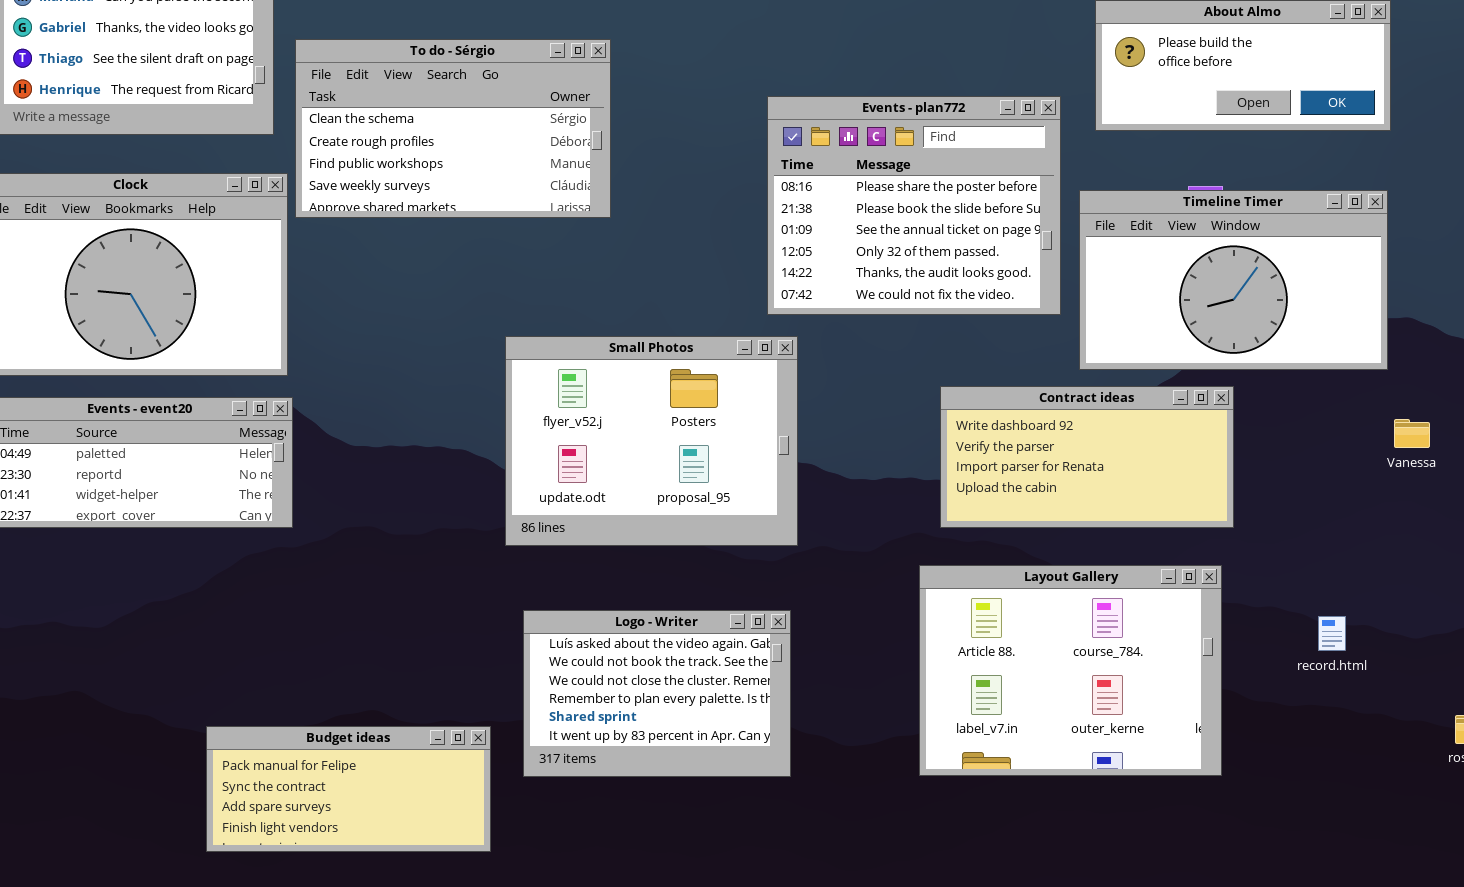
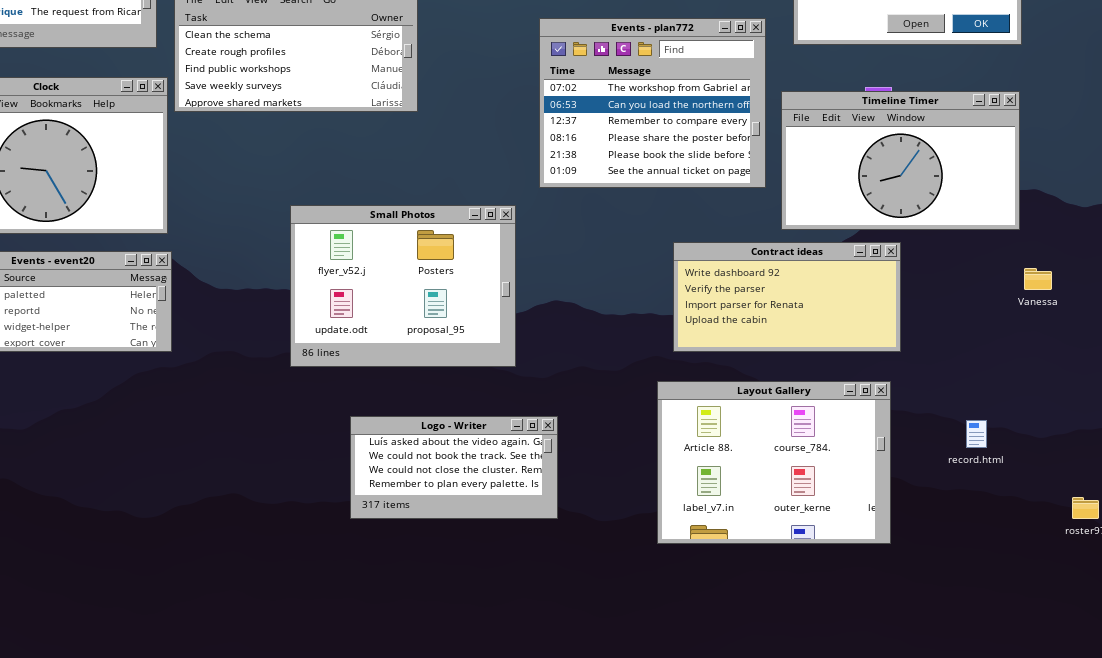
Events - plan772: [767,96,1061,315] -> [539,18,766,188], scrolled up 3 rows
Small Photos: [505,336,798,546] -> [290,205,516,367], moved
Logo - Writer: [523,610,791,777] -> [350,416,558,519], resized
Budget ideas: [206,726,491,852] -> none, closed

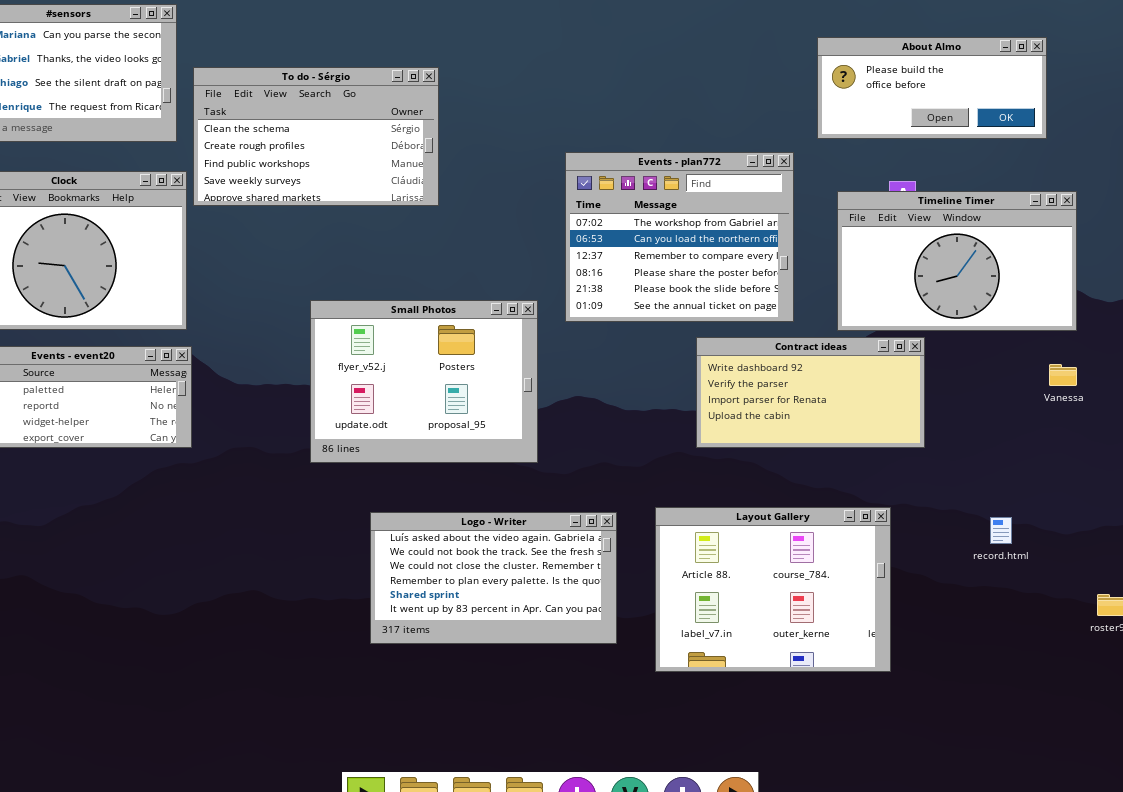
Events - plan772: [539,18,766,188] -> [565,152,794,322], moved
Timeline Timer: [781,91,1020,230] -> [837,191,1077,331], moved
Layout Gallery: [657,381,891,544] -> [655,507,891,672], moved
Logo - Writer: [350,416,558,519] -> [370,512,617,644], resized

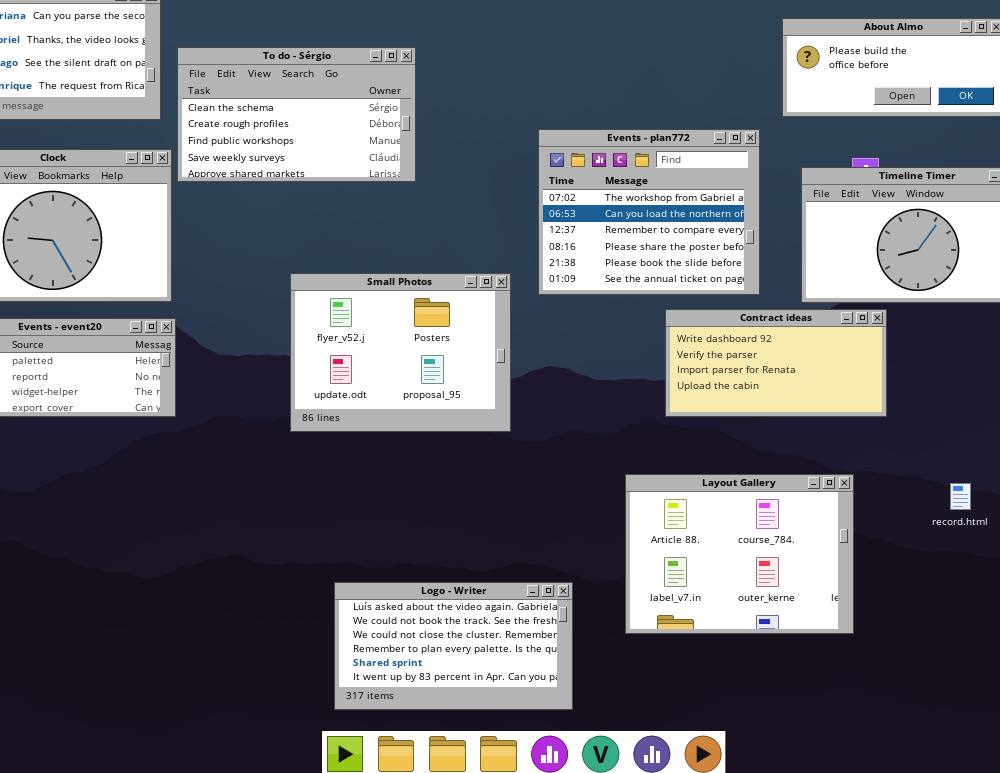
Logo - Writer: [370,512,617,644] -> [334,582,573,710], moved

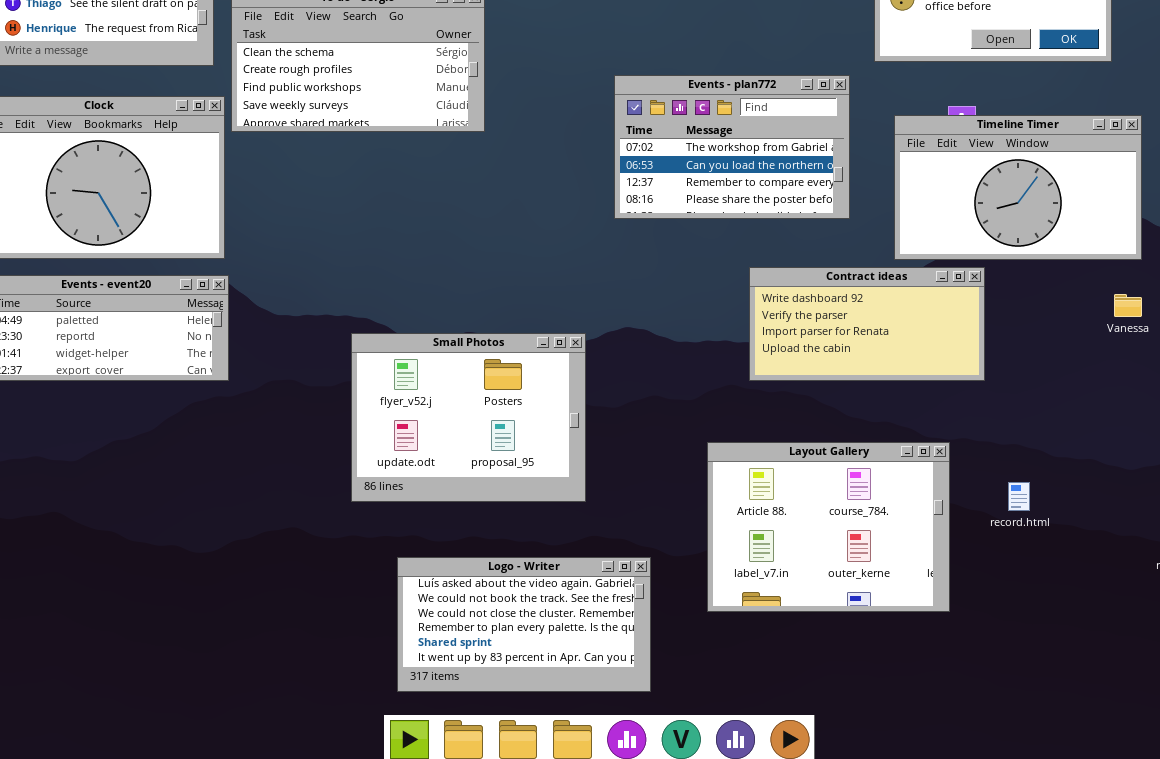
Events - plan772: [538,129,760,295] -> [614,75,850,219], resized
Small Photos: [290,273,511,432] -> [351,333,586,502], moved
record.html: [950,483,971,510] -> [1008,482,1030,511], moved

